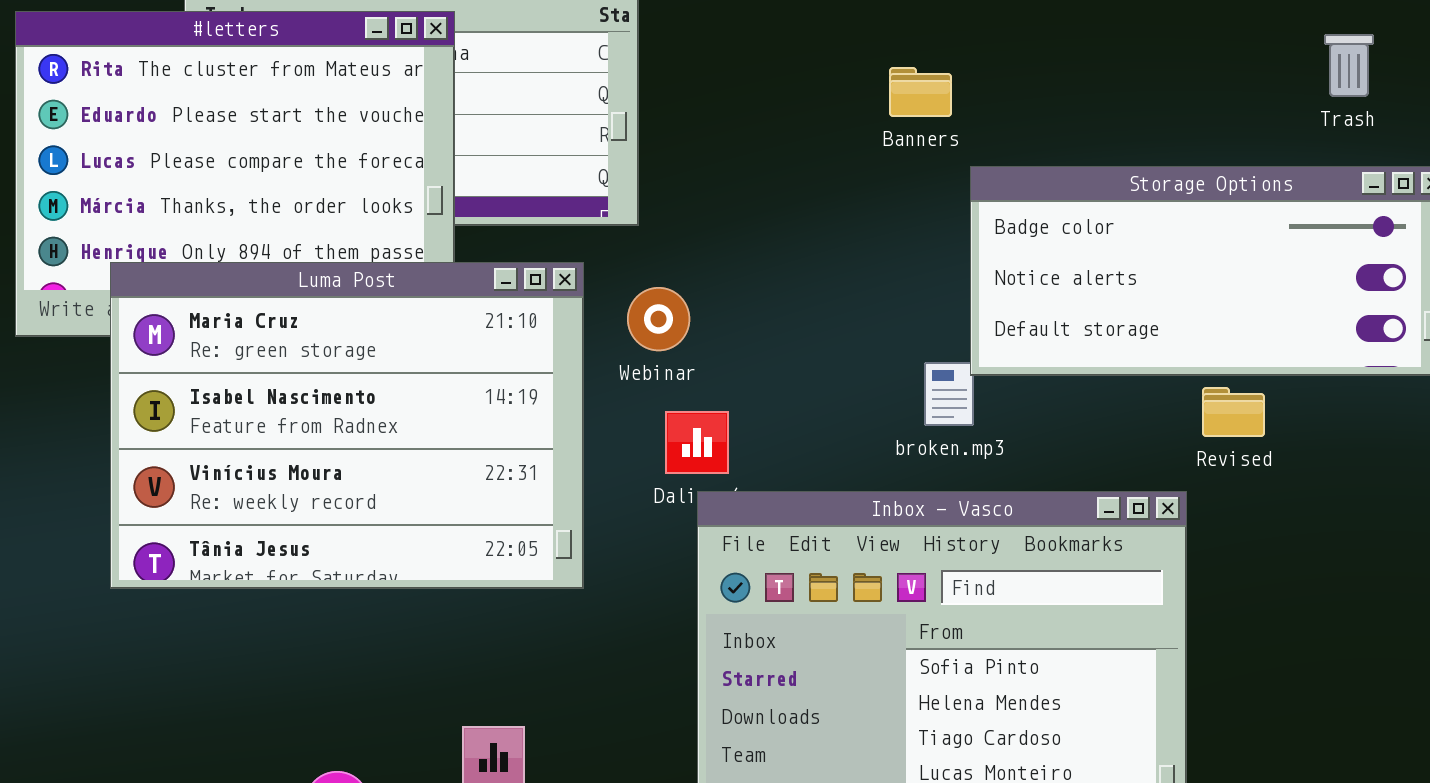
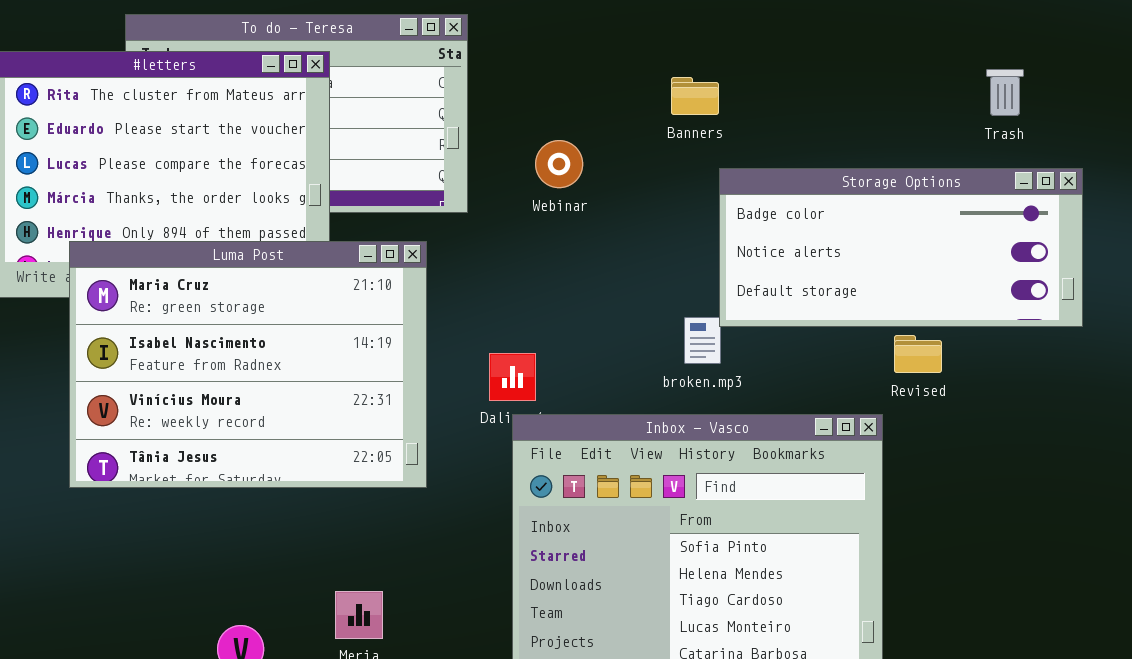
Banners: [889,67,952,117] -> [671,77,719,115], moved
Webinar: [627,287,690,351] -> [535,140,583,188], moved

